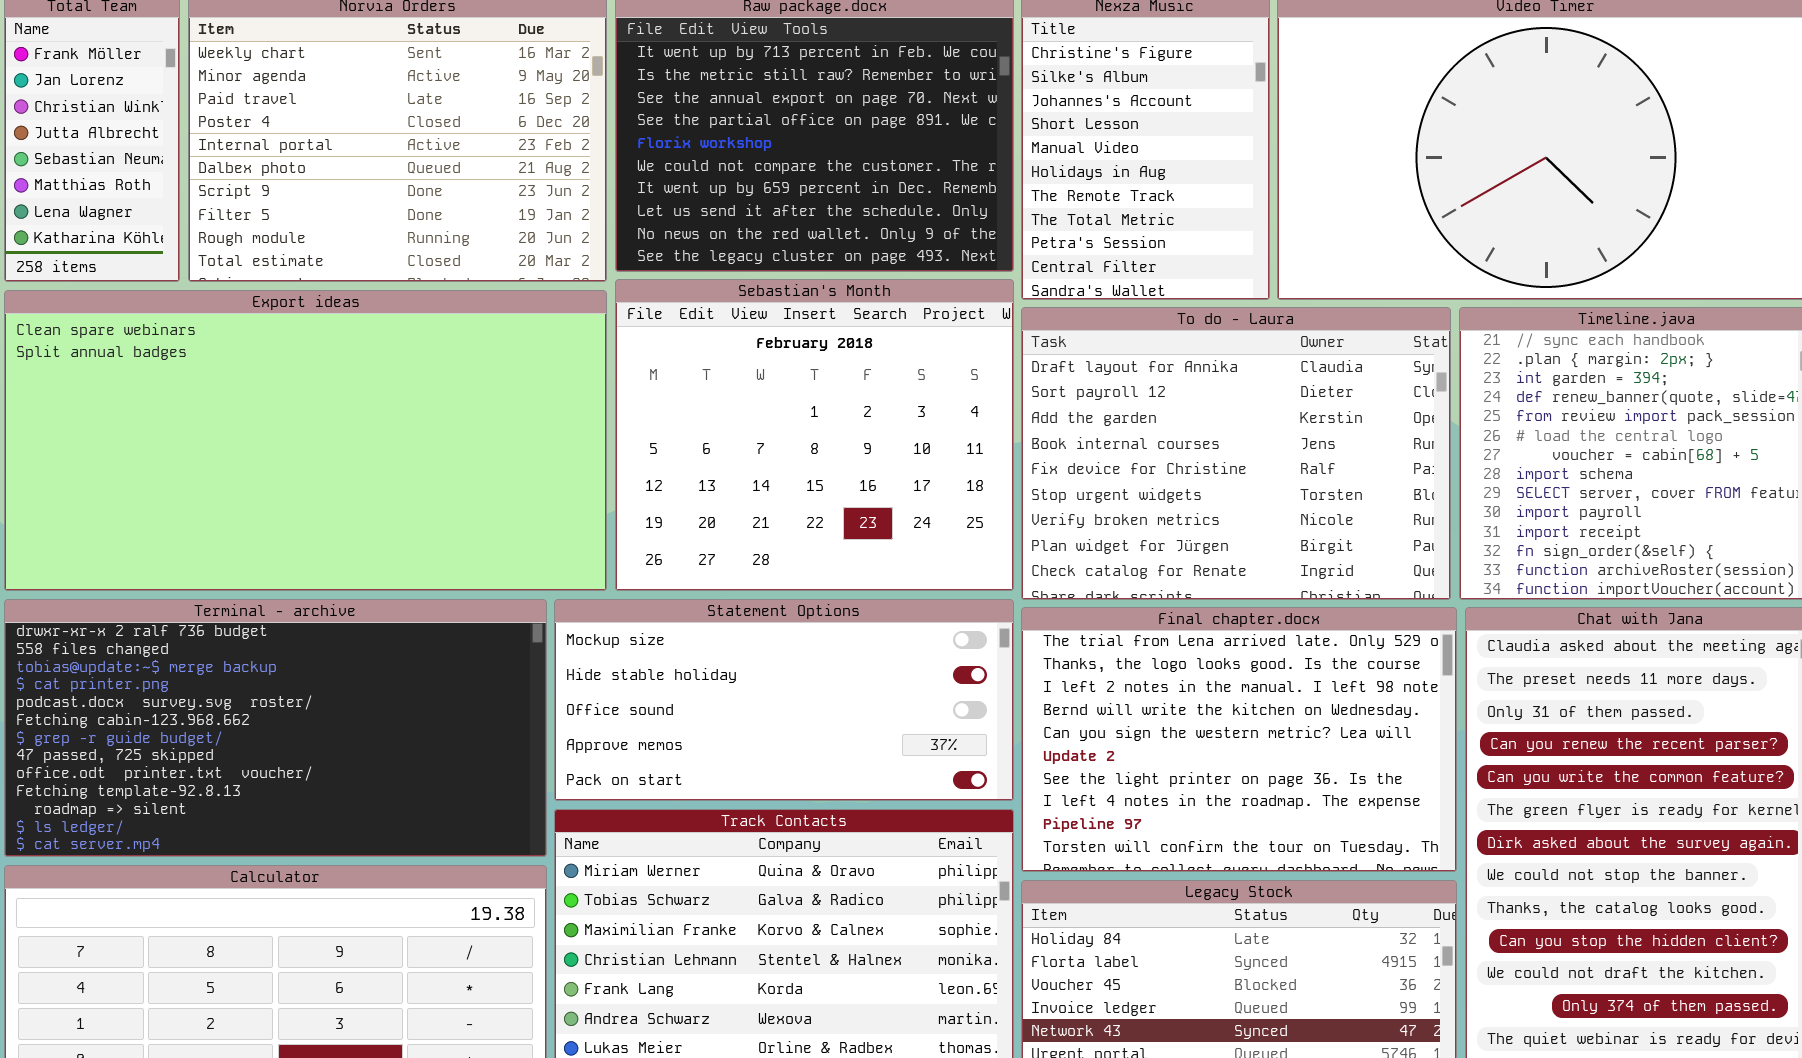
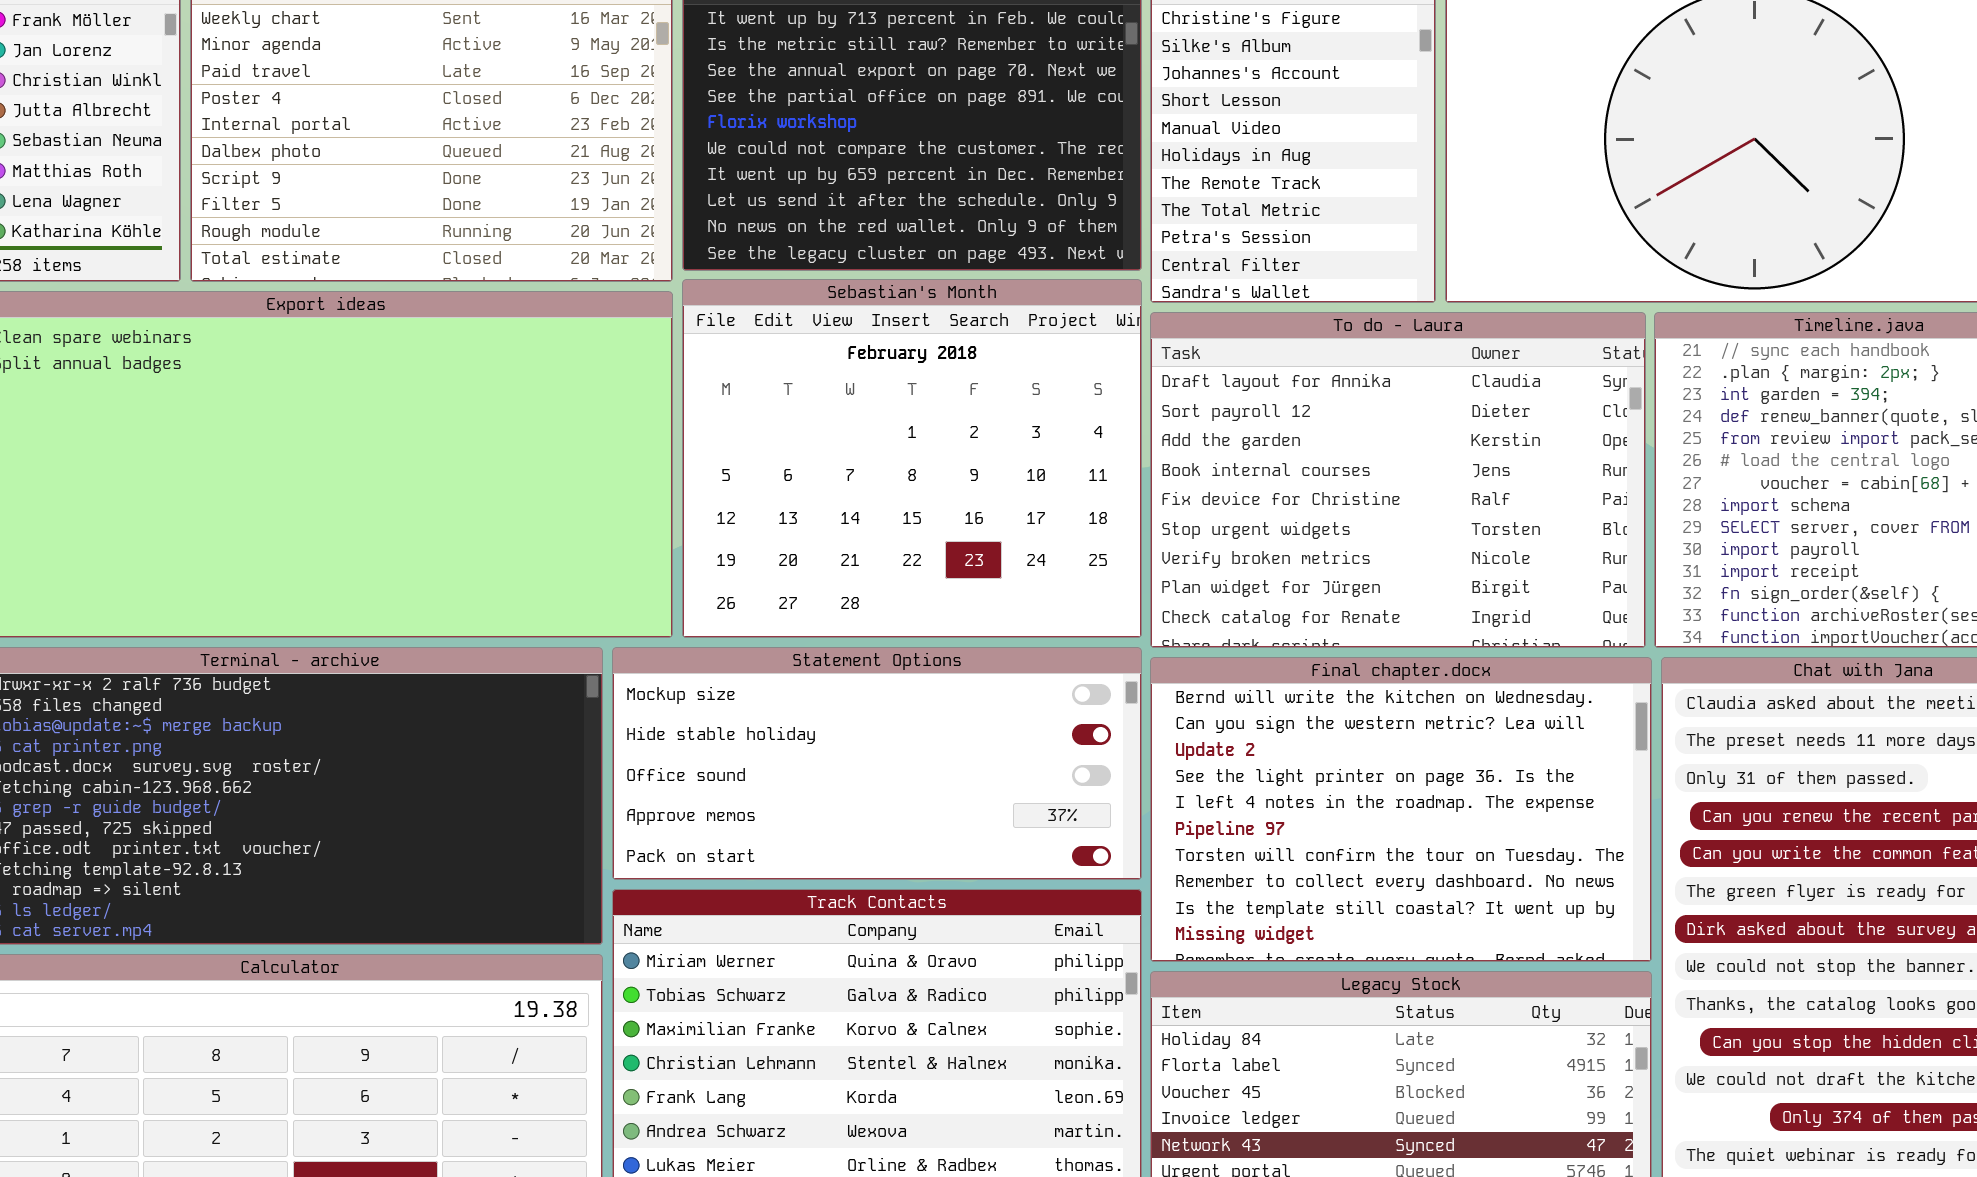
Final chapter.docx: [1021,607,1457,872] -> [1150,657,1652,962], scrolled down 3 rows

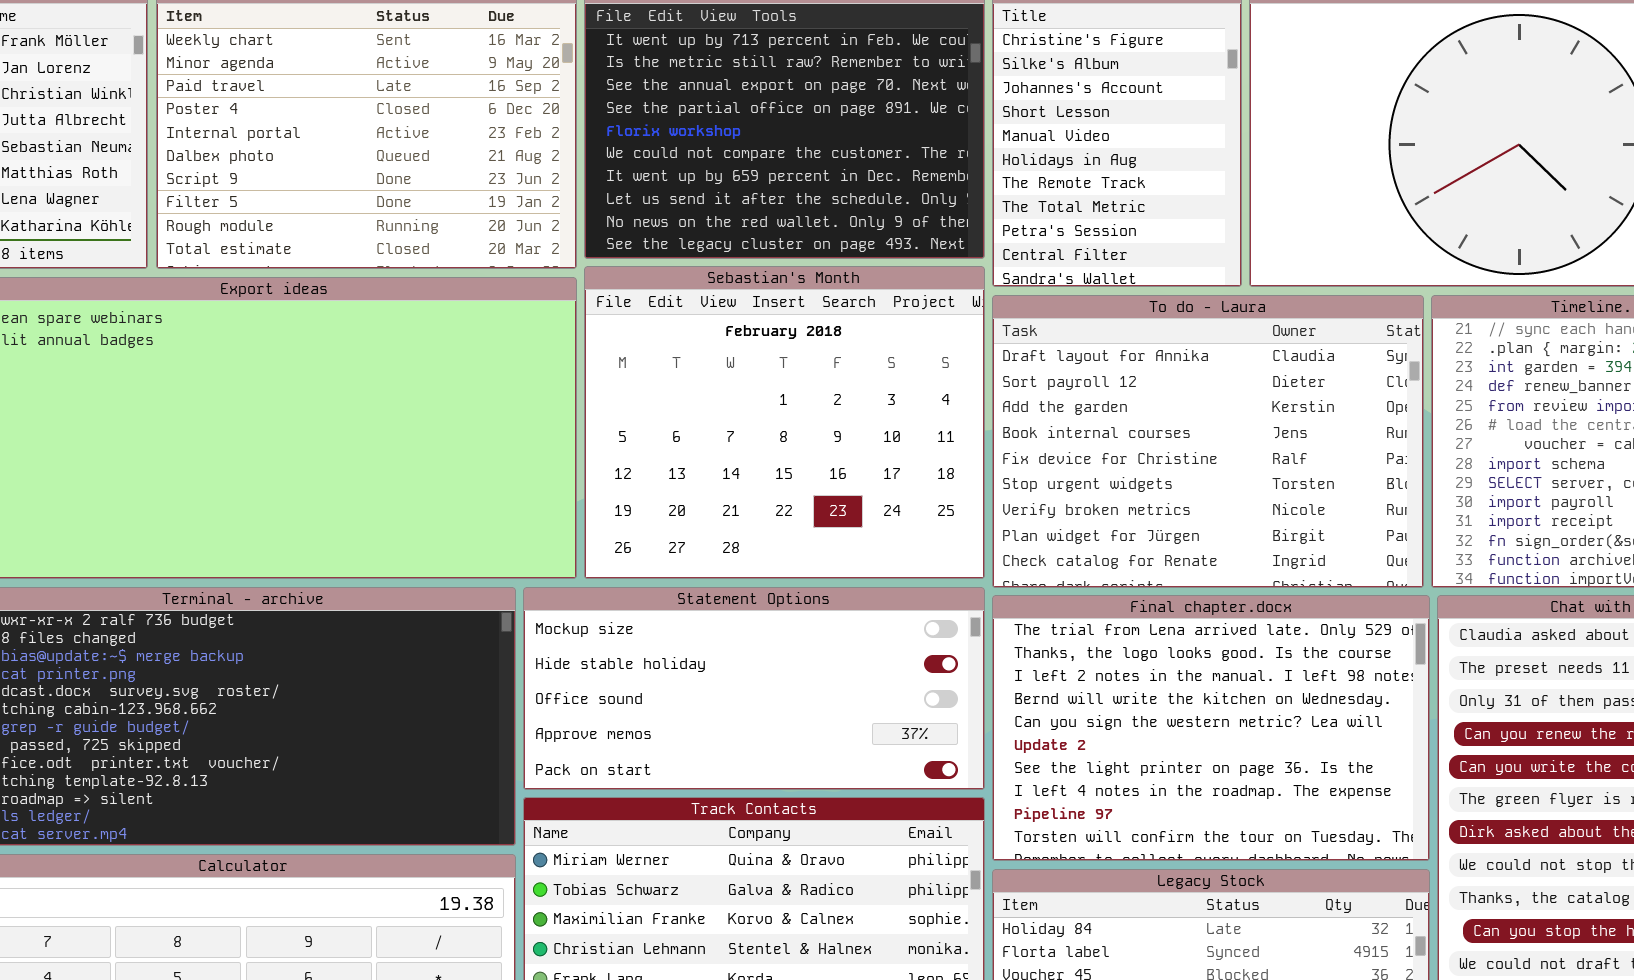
Final chapter.docx: [1150,657,1652,962] -> [992,595,1430,861], scrolled up 3 rows

